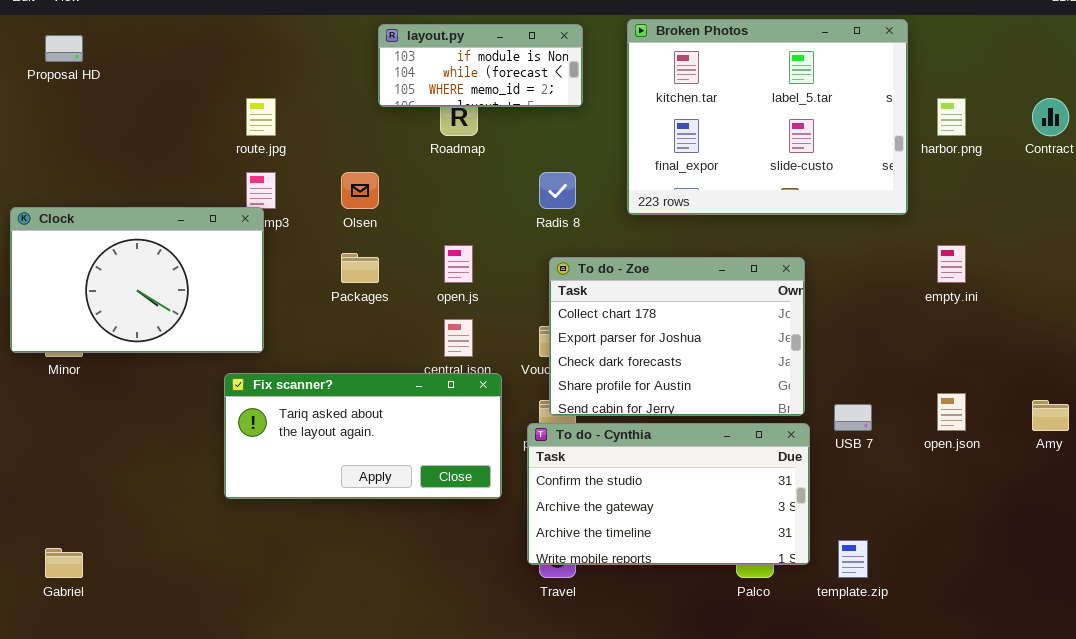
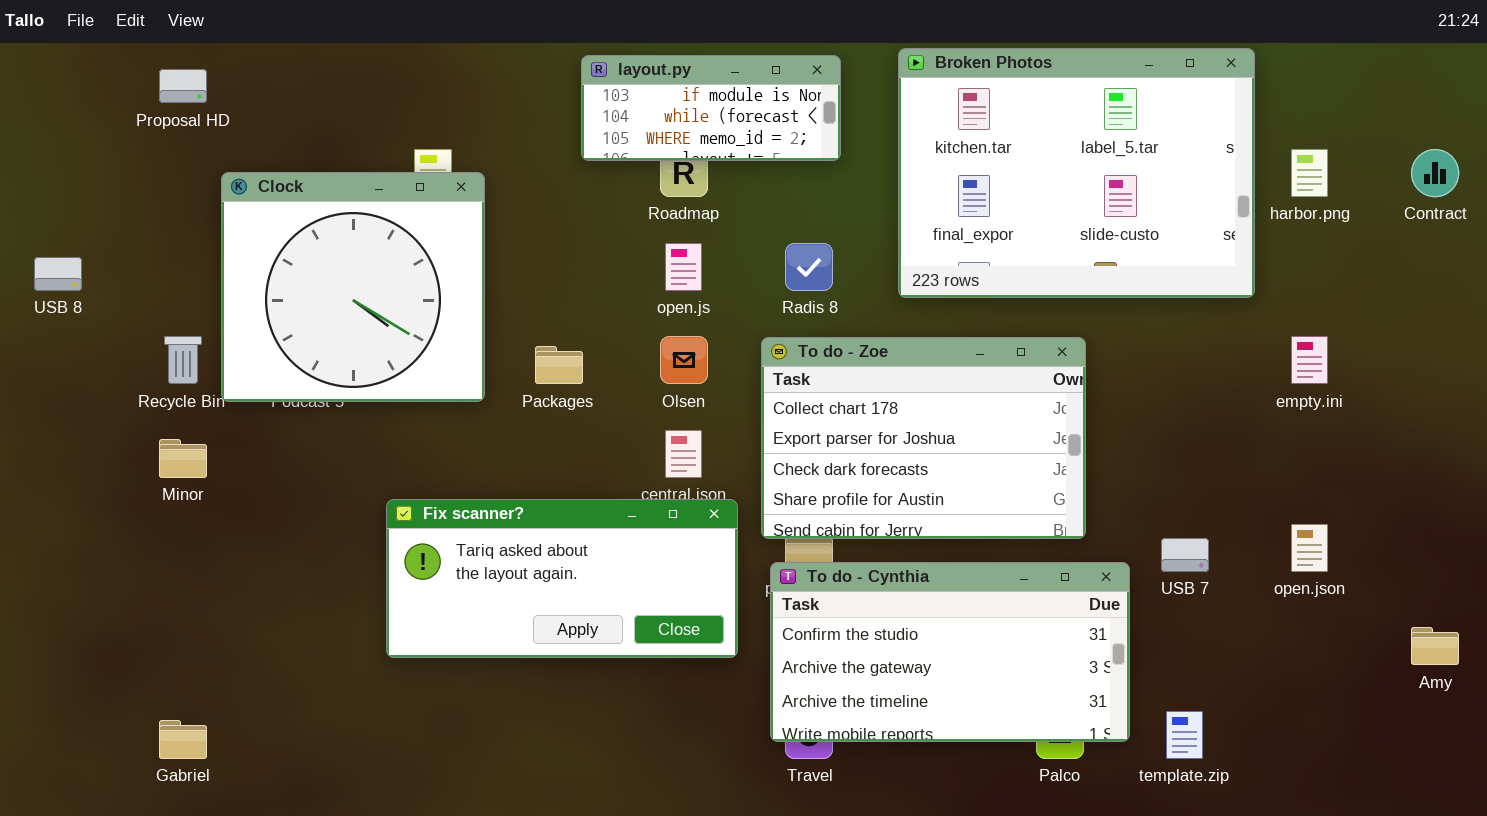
Olsen: [341,172,379,209] -> [660,336,708,384], moved
Clock: [10,207,264,353] -> [221,172,485,402], moved, resized
open.js: [444,245,473,283] -> [665,243,702,291], moved
To do - Zoe: [549,257,805,416] -> [761,337,1086,539], moved
Amy: [1032,400,1069,431] -> [1411,627,1459,665], moved

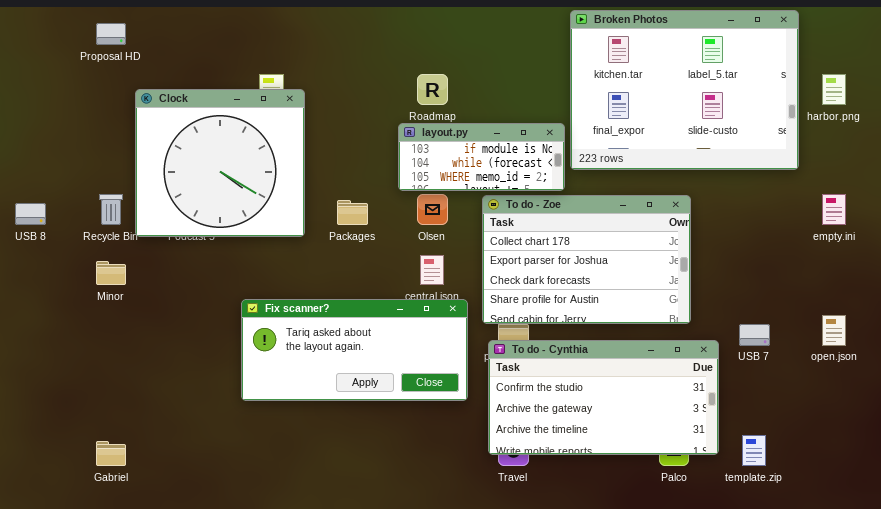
layout.py: [581,55,841,161] -> [398,123,565,191], moved
USB 8: [34,257,82,291] -> [15,203,46,225], moved

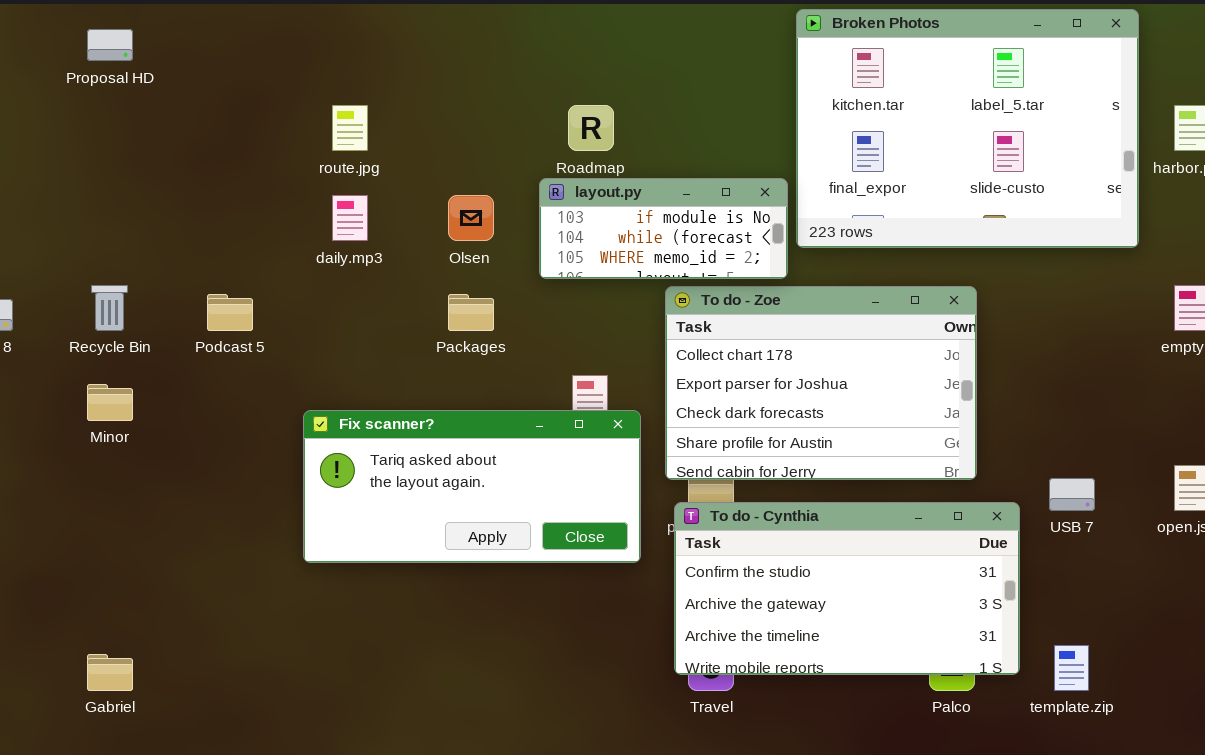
Clock: [135,89,305,237] -> none, closed
Olsen: [417,194,448,225] -> [448,195,494,241], moved
Fix scanner?: [241,299,468,401] -> [303,410,641,563], moved

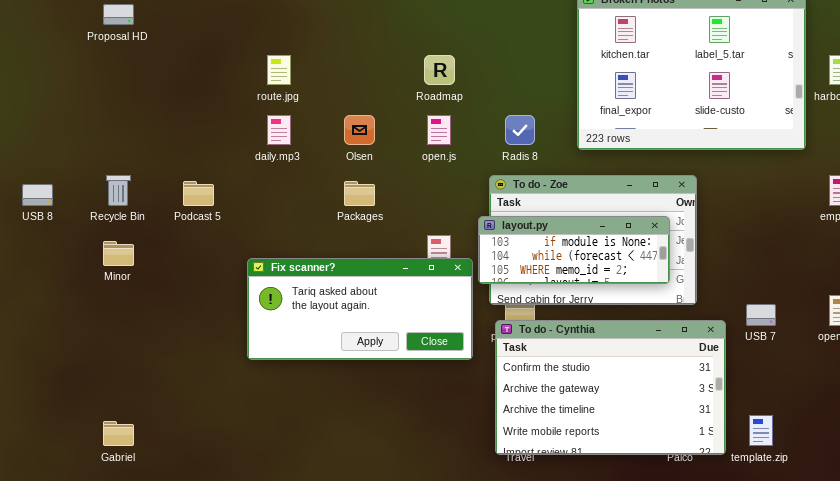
layout.py: [539,178,788,279] -> [478,216,670,284], moved, resized
To do - Cynthia: [674,502,1020,675] -> [495,320,726,455], resized

